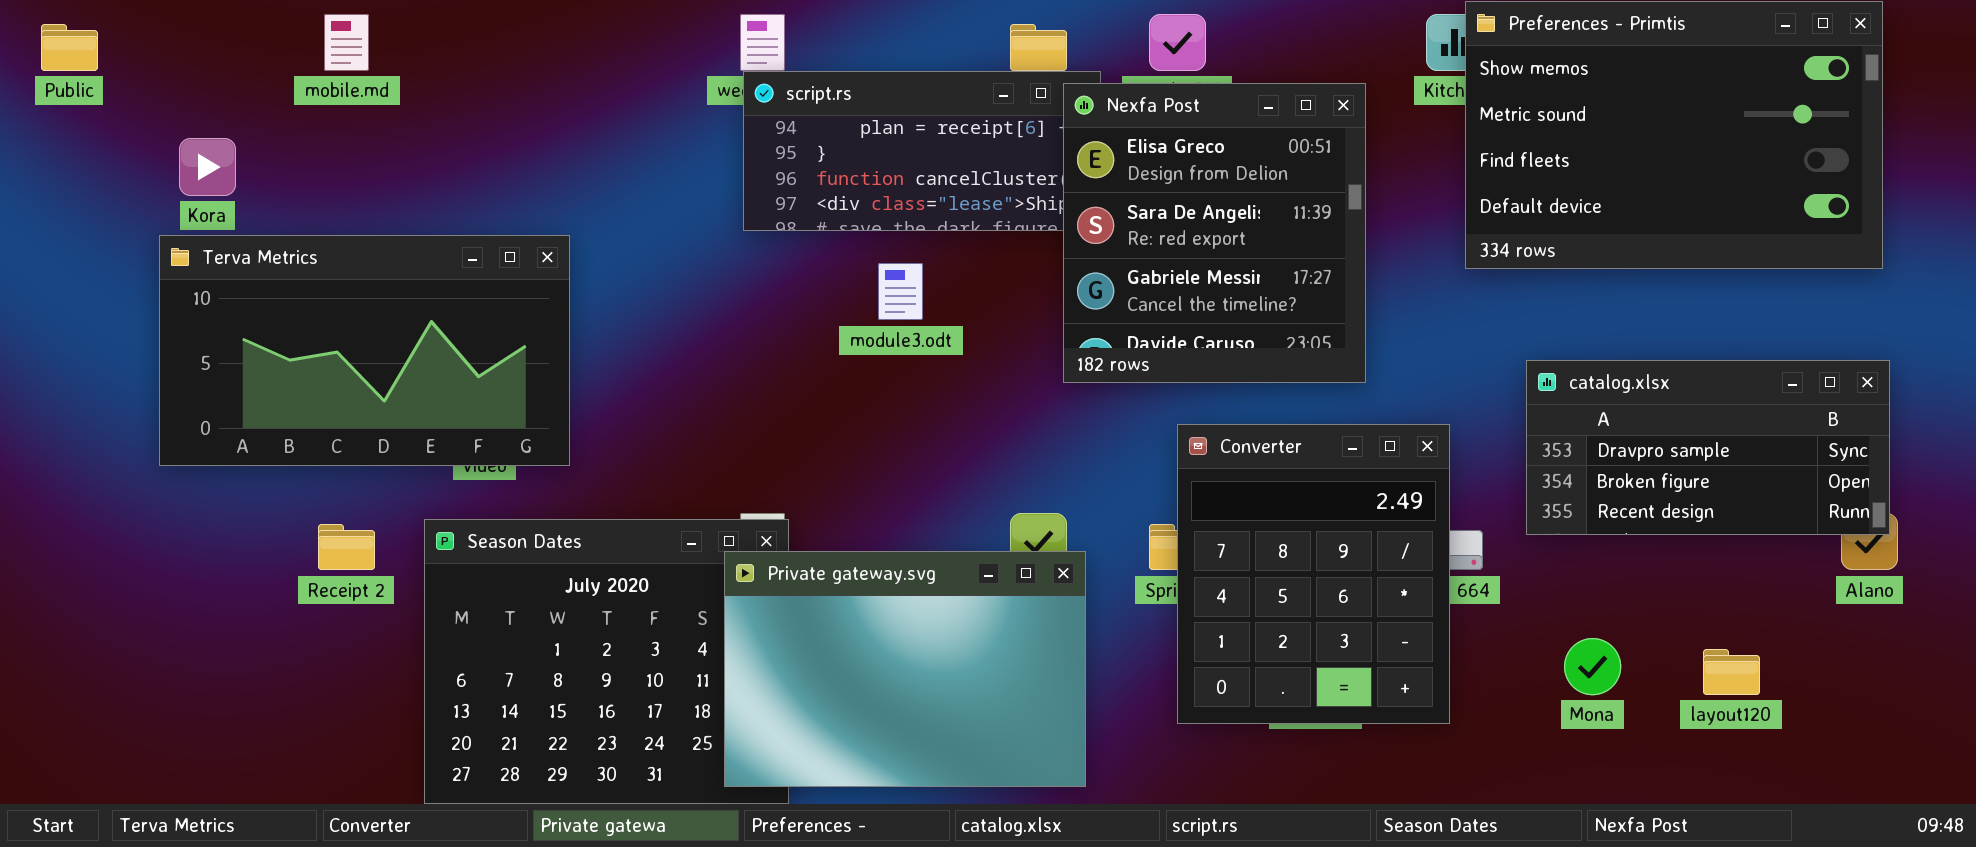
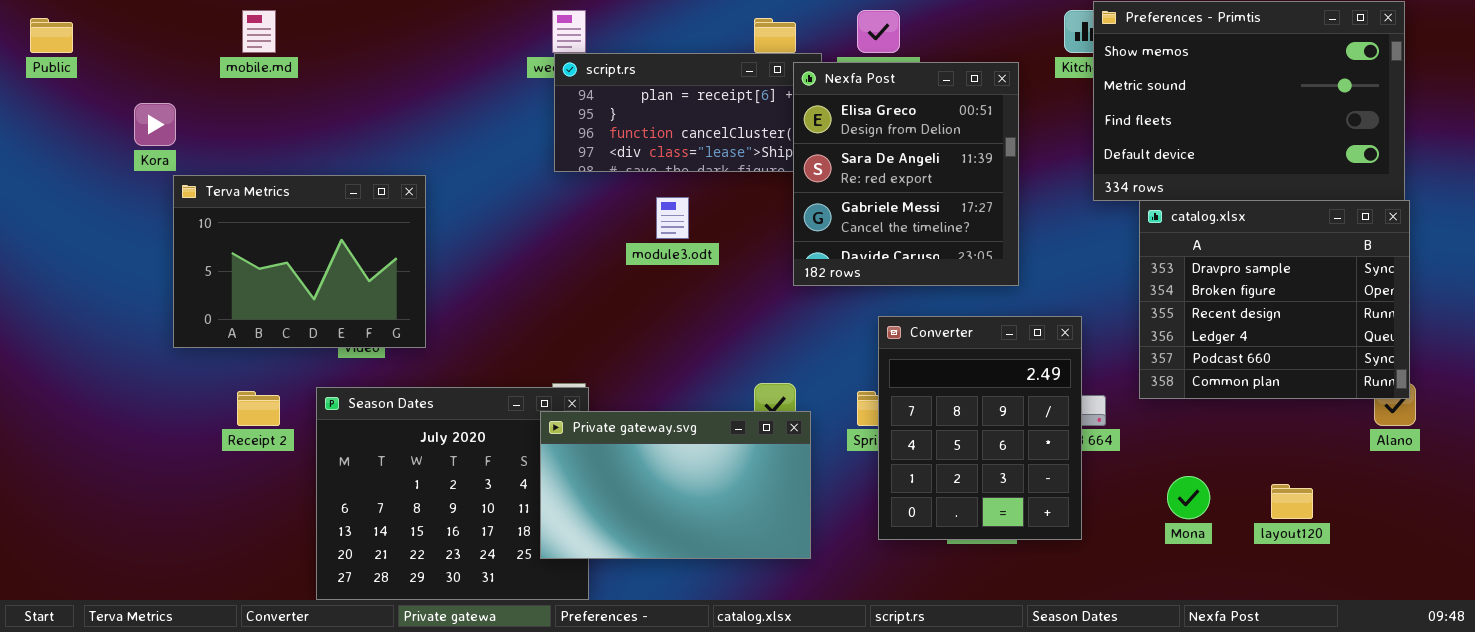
Terva Metrics: [159,235,570,466] -> [173,175,426,348], resized
catalog.xlsx: [1526,360,1890,535] -> [1139,200,1410,399], resized
Private gateway.svg: [724,551,1086,787] -> [540,411,811,559], resized

